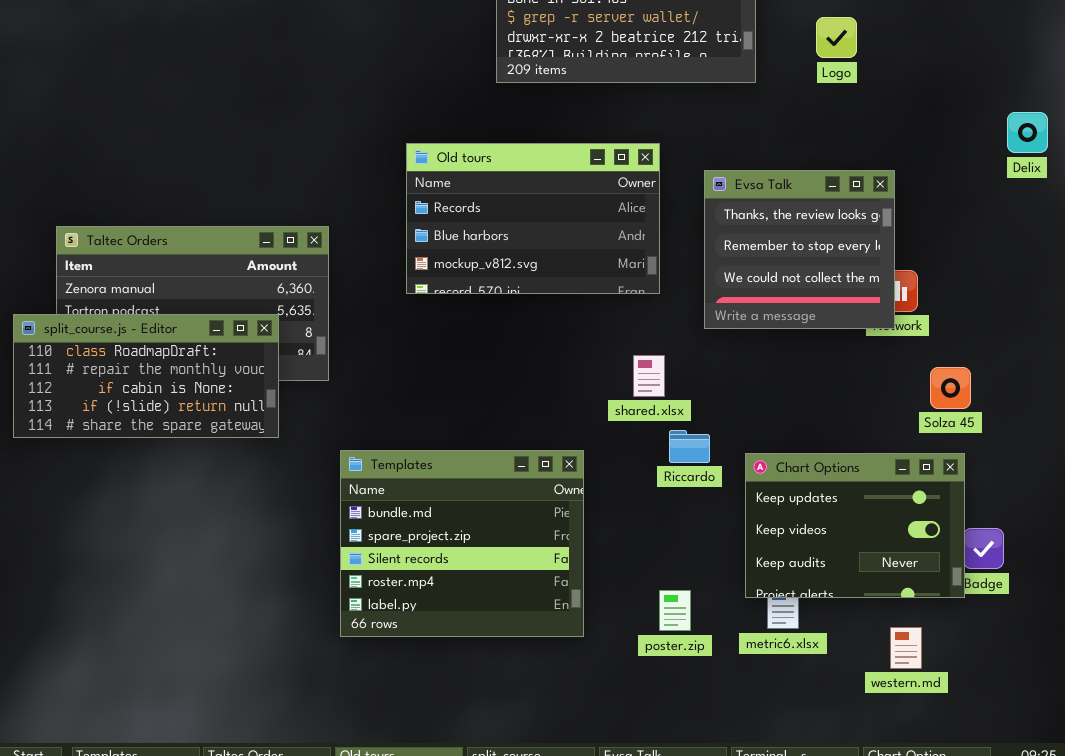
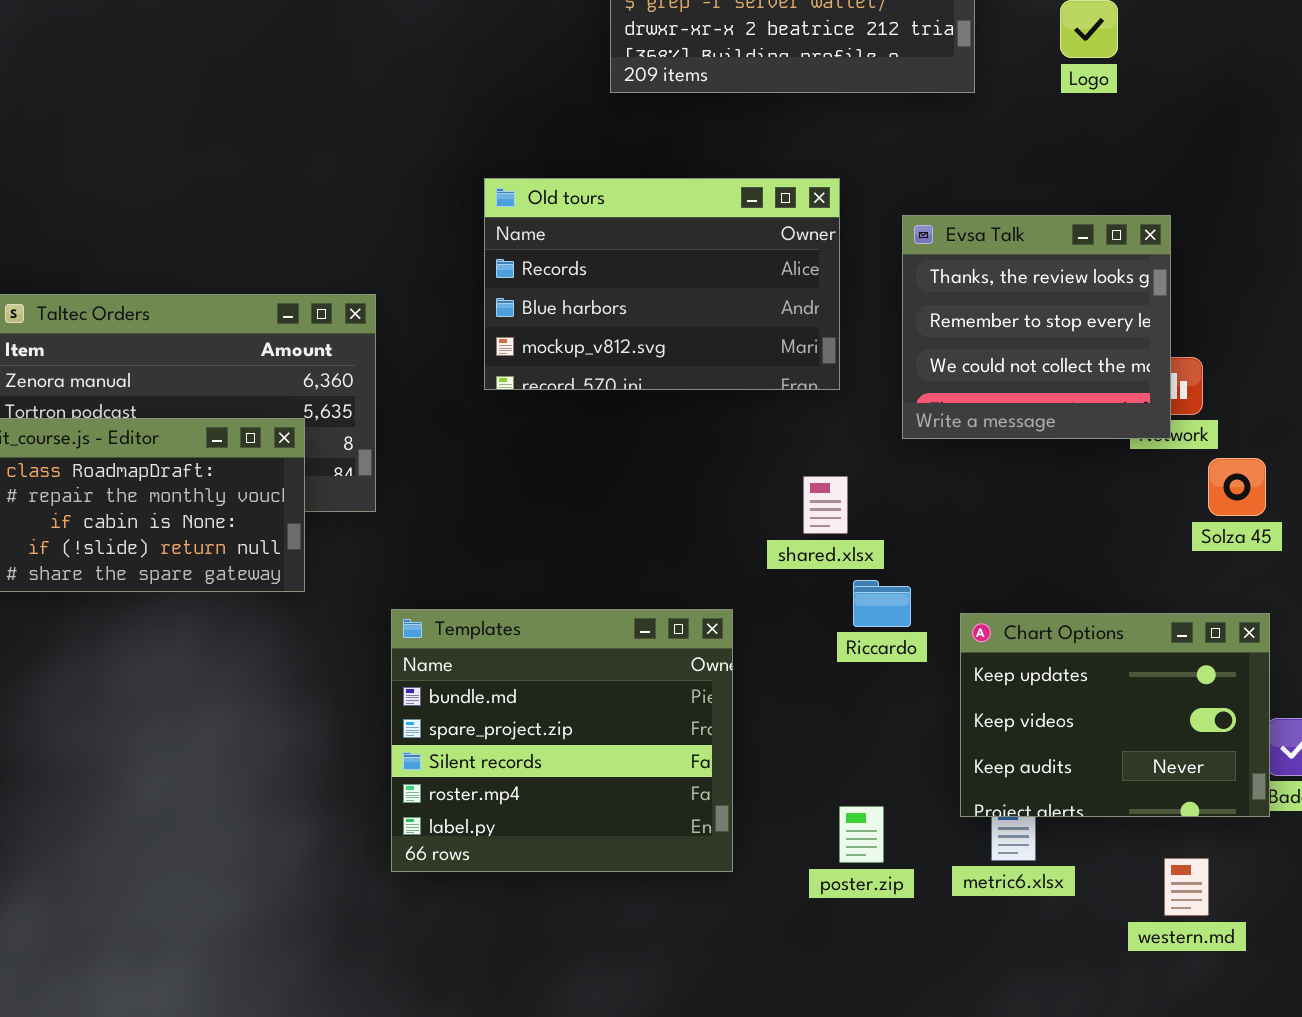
Solza 45: [930,367,971,409] -> [1208,458,1266,516], moved

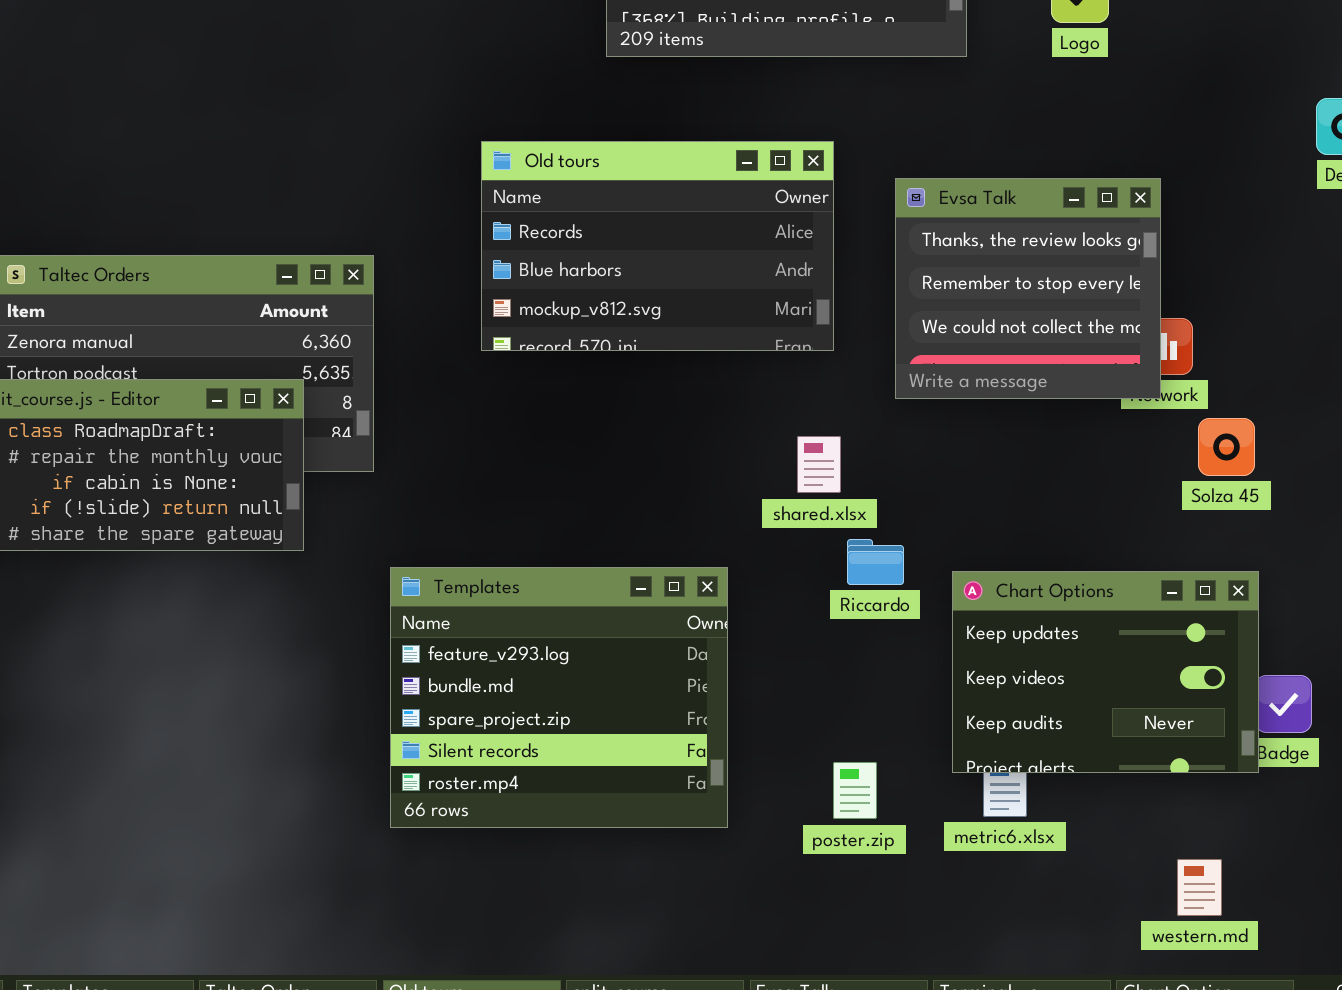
Templates: [391,609,733,872] -> [390,567,728,828], scrolled up 1 row
western.md: [1164,858,1209,916] -> [1177,859,1222,916], moved

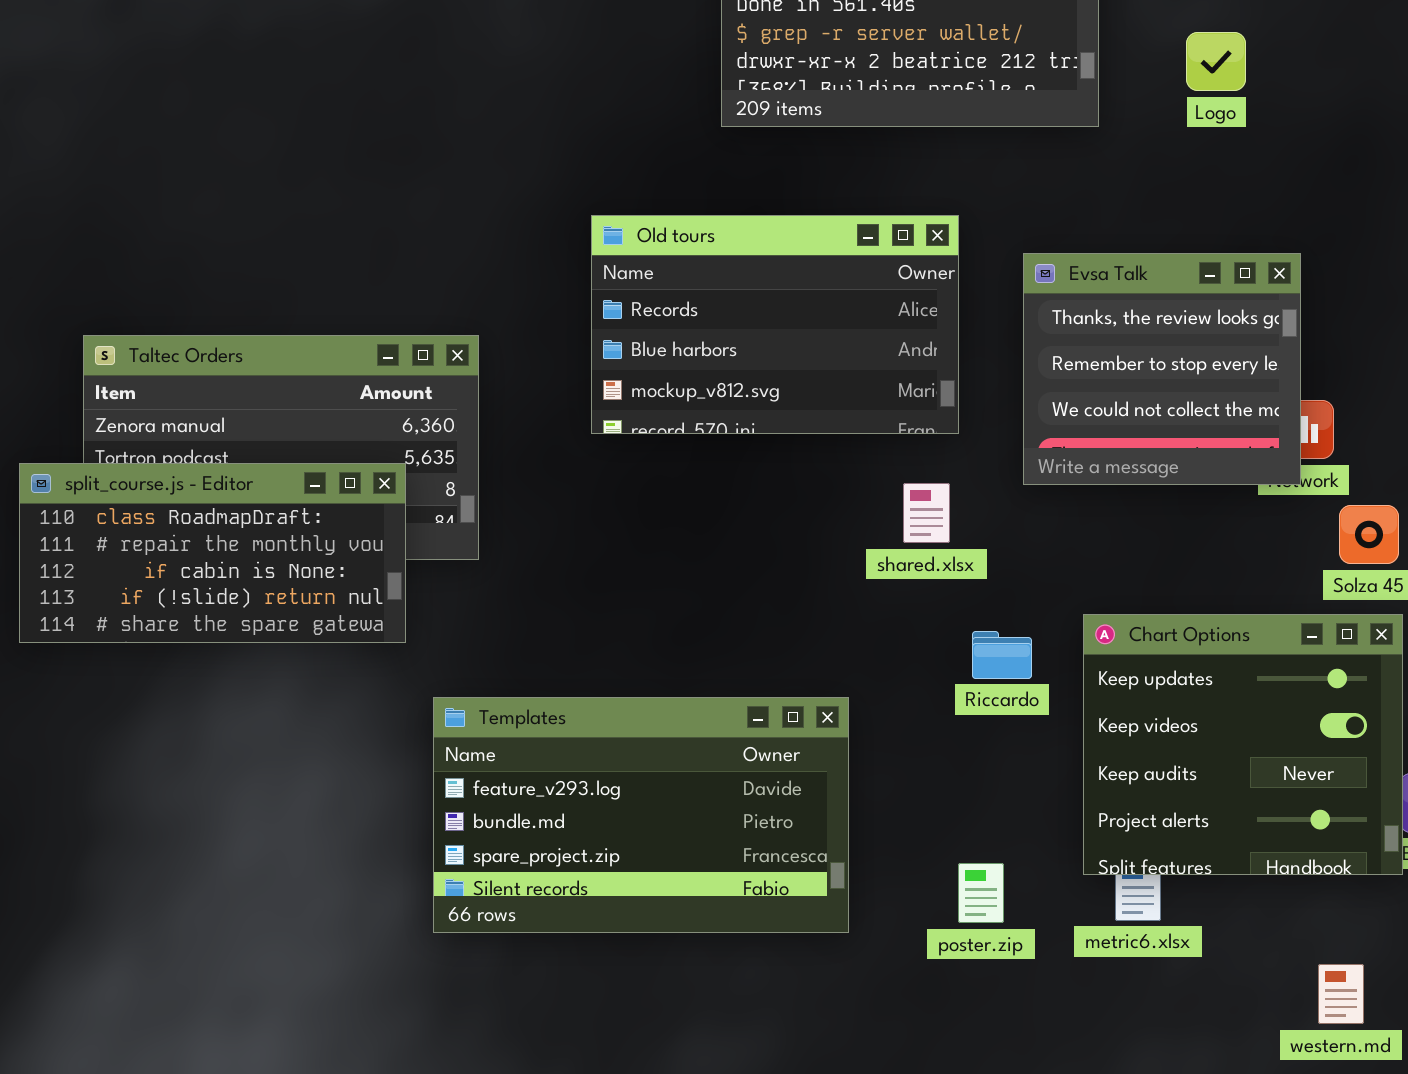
shared.xlsx: [797,436,841,493] -> [903,483,950,543], moved
Templates: [390,567,728,828] -> [433,697,849,933], resized
Chart Options: [952,571,1259,773] -> [1083,614,1403,875], resized

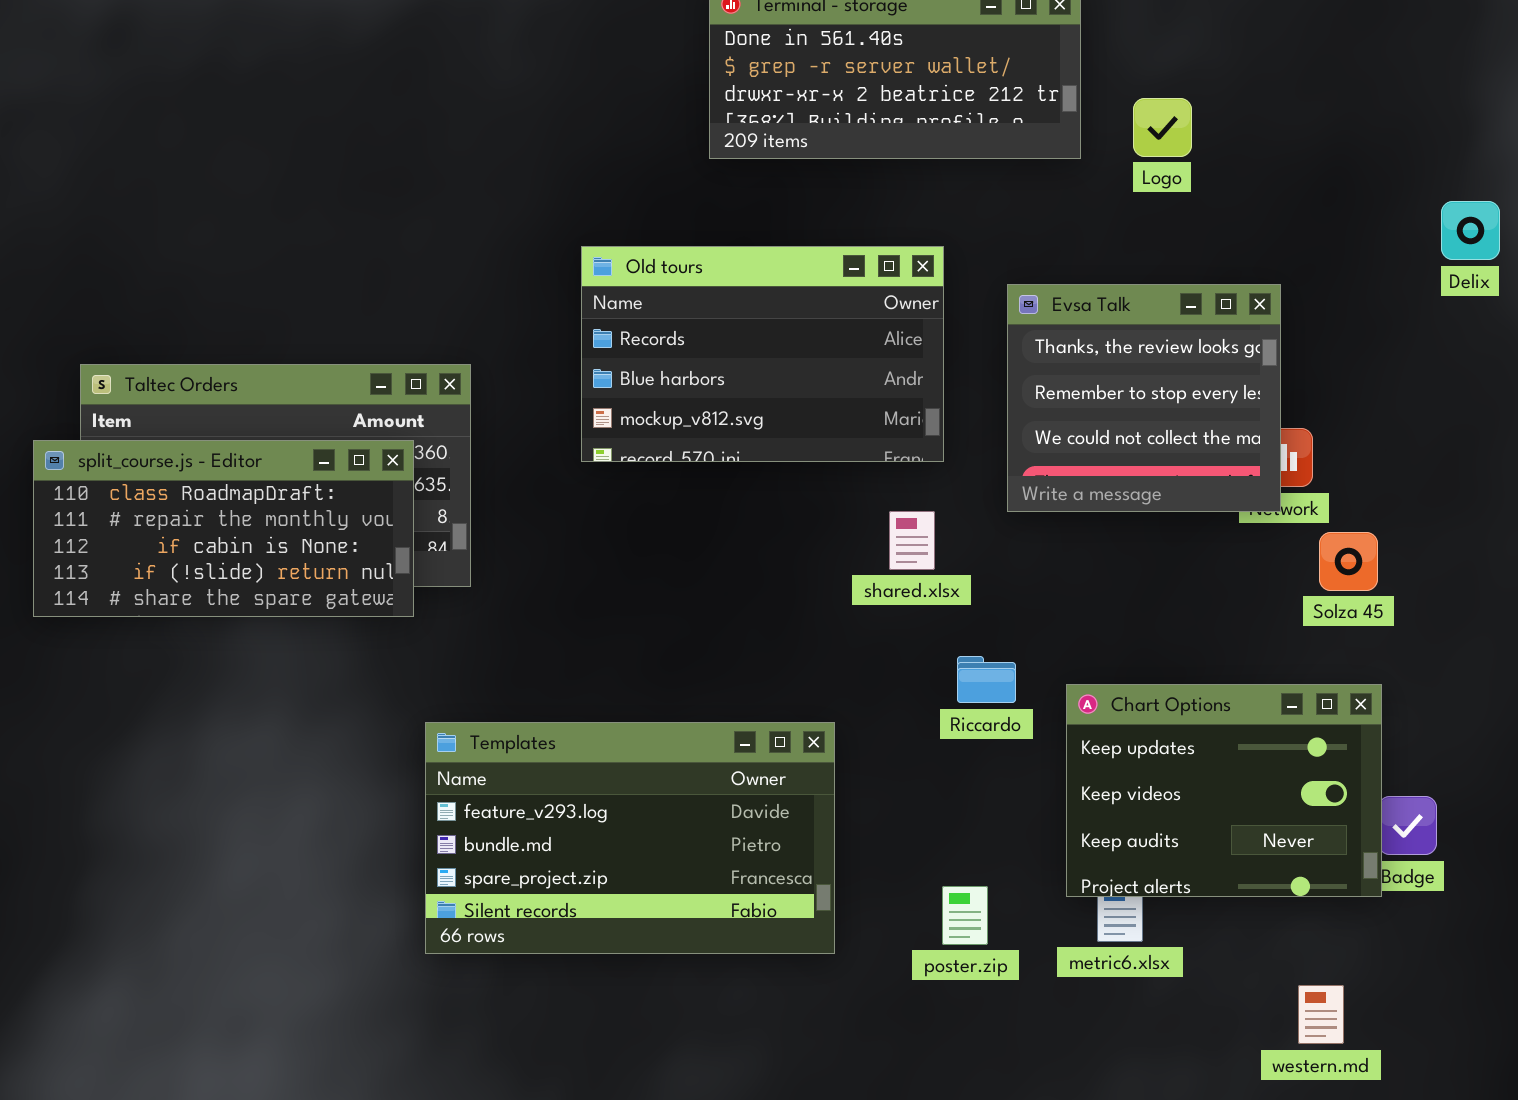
Logo: [1186,32,1246,91] -> [1133,98,1192,157], moved
split_course.js - Editor: [19,463,406,643] -> [33,440,414,617], moved
Chart Options: [1083,614,1403,875] -> [1066,684,1382,897], resized

